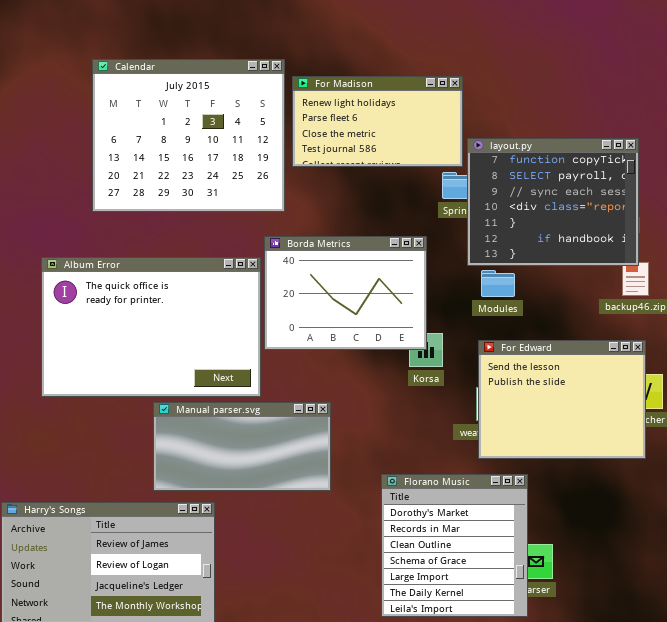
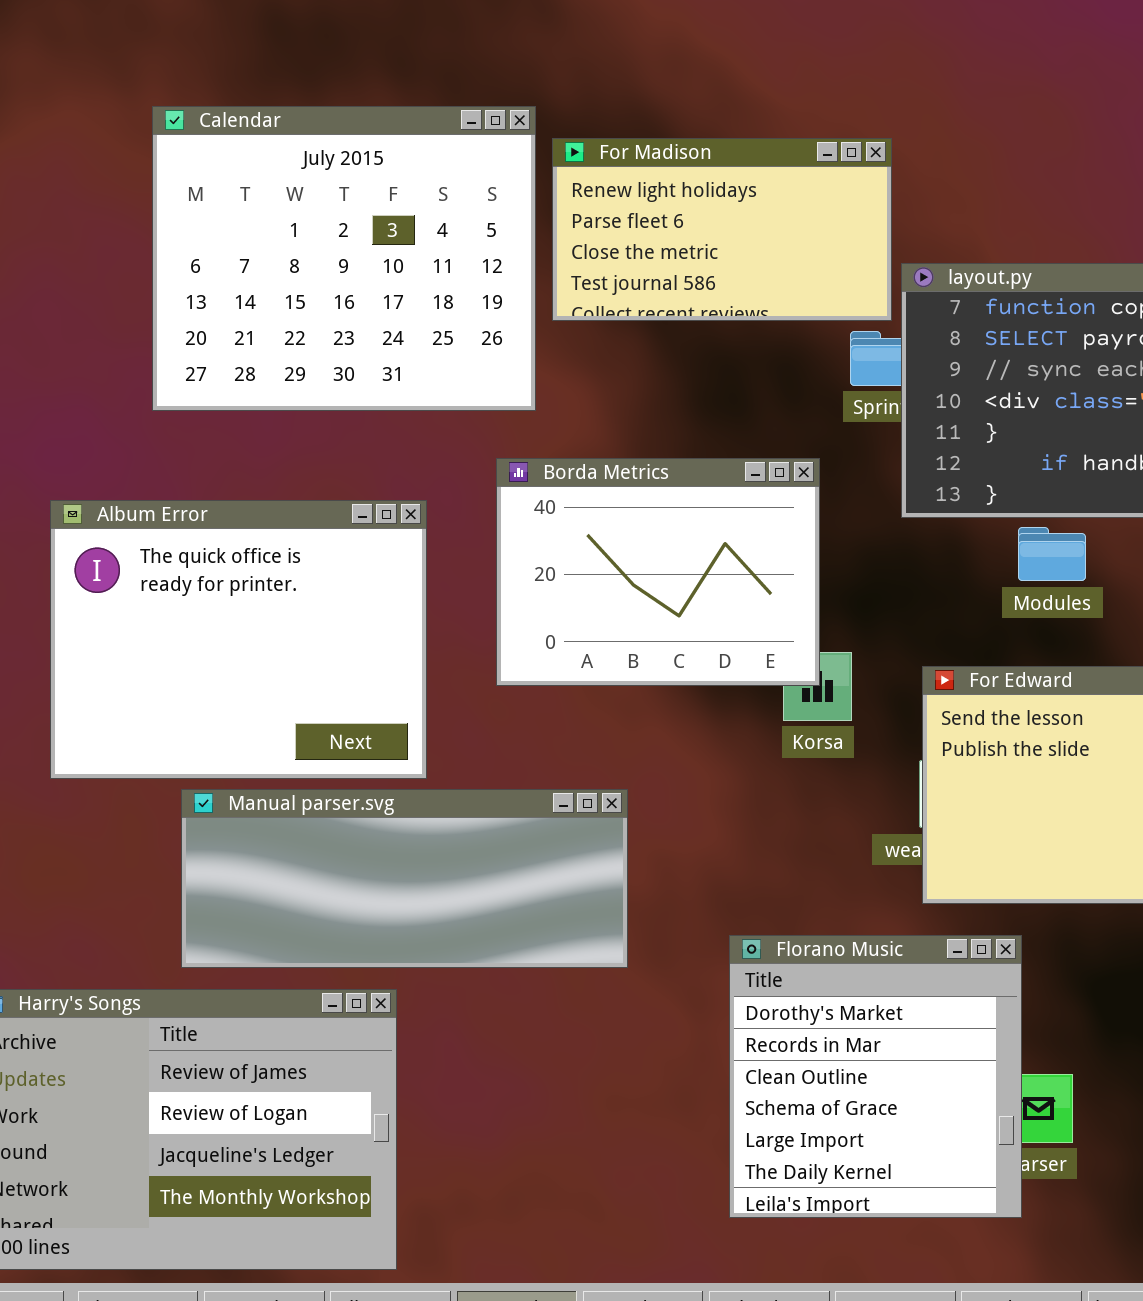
Album Error: [41,257,261,397] -> [50,500,427,779], resized
Modules: [481,270,515,297] -> [1018,527,1086,581], moved
Manual parser.svg: [153,402,331,491] -> [181,789,628,968], resized

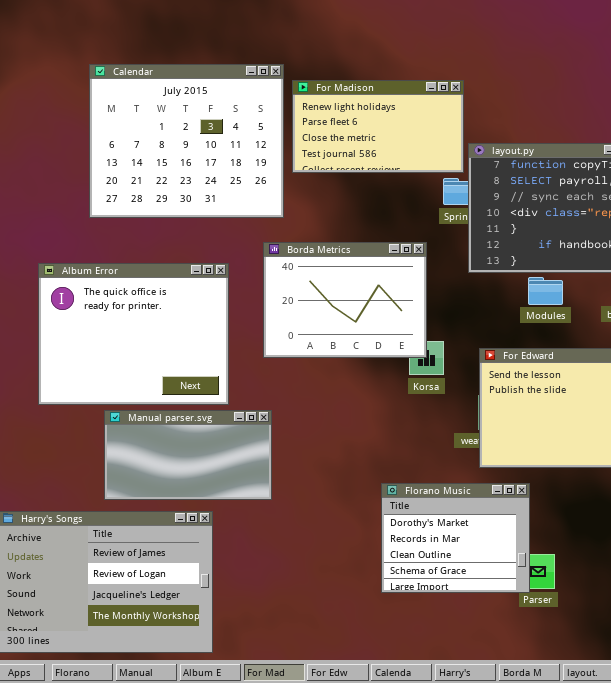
Manual parser.svg: [181,789,628,968] -> [104,410,272,500], resized
Florano Music: [729,935,1022,1218] -> [381,483,530,593], resized

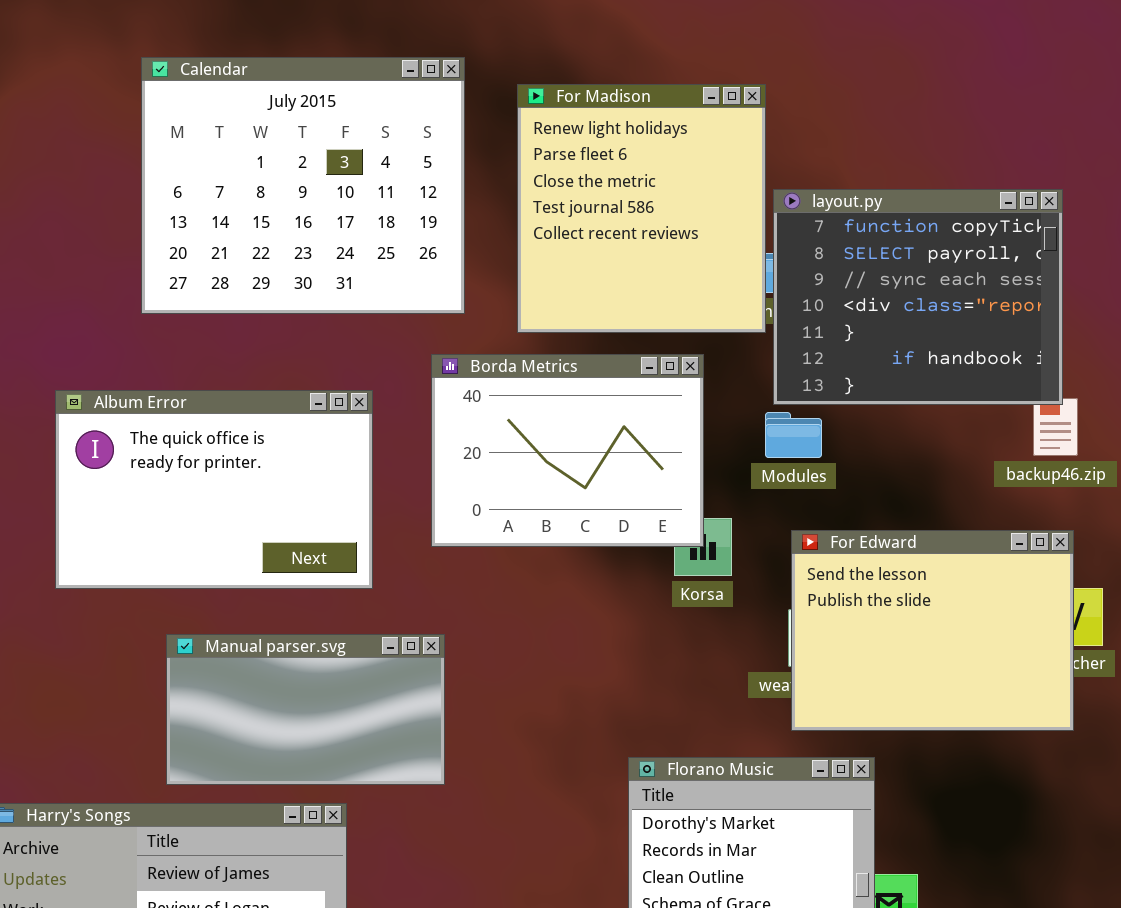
For Madison: [292,80,464,173] -> [517,84,766,333], resized
Album Error: [38,263,229,405] -> [55,390,373,589], resized
Modules: [528,277,563,305] -> [765,412,822,458], moved

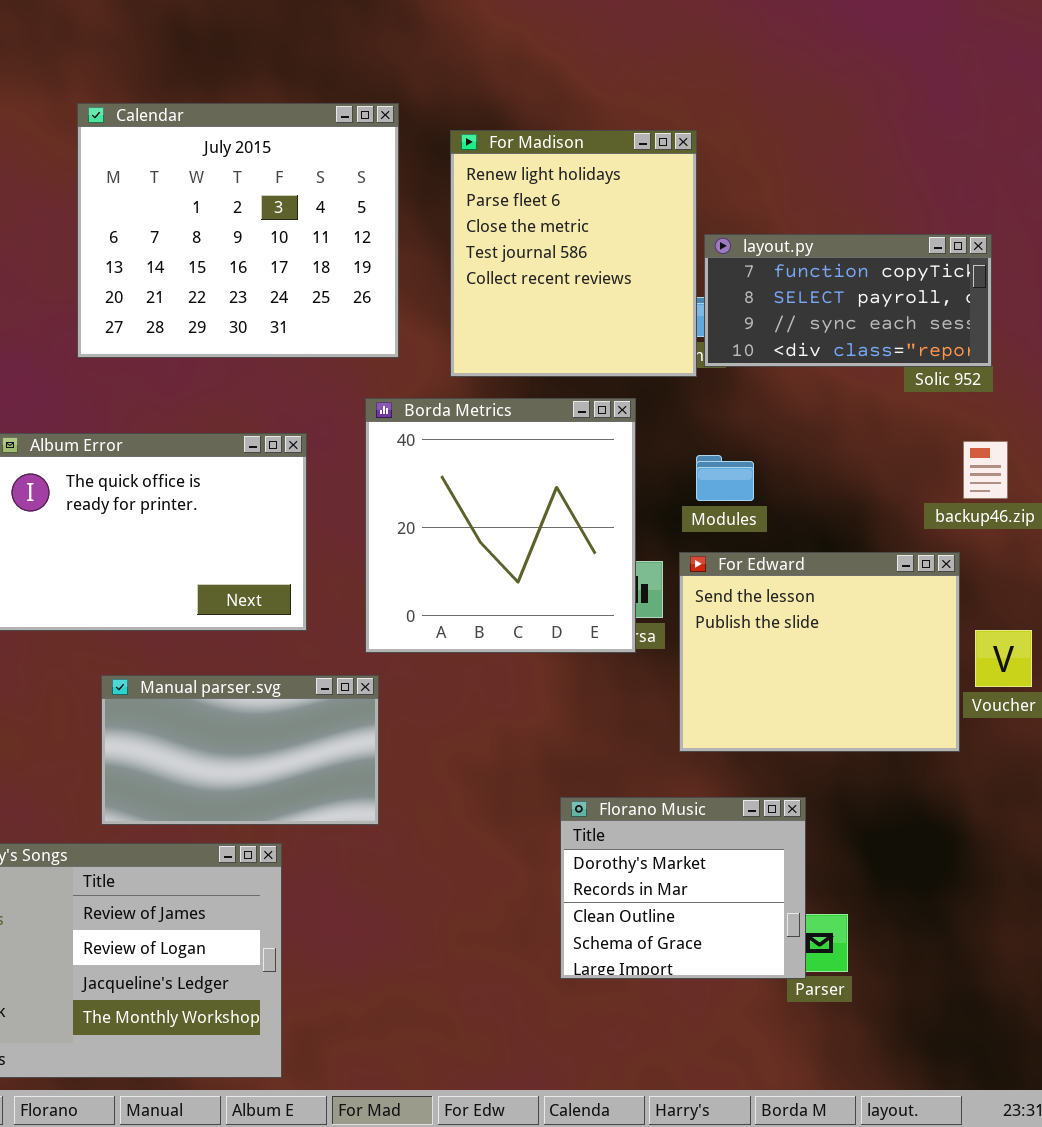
layout.py: [773,189,1063,405] -> [704,234,992,367], resized
Borda Metrics: [431,354,704,547] -> [365,398,636,653], resized
For Edward: [791,530,1074,731] -> [679,552,960,752], moved

